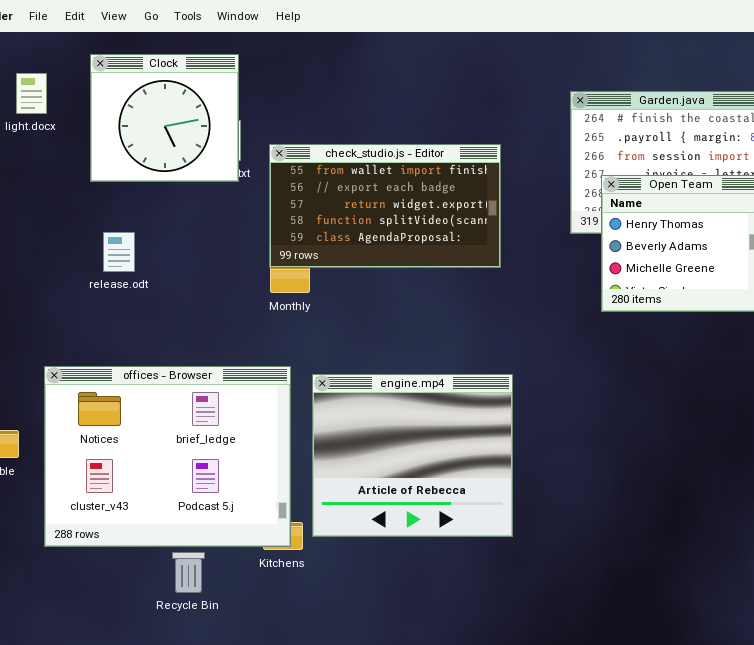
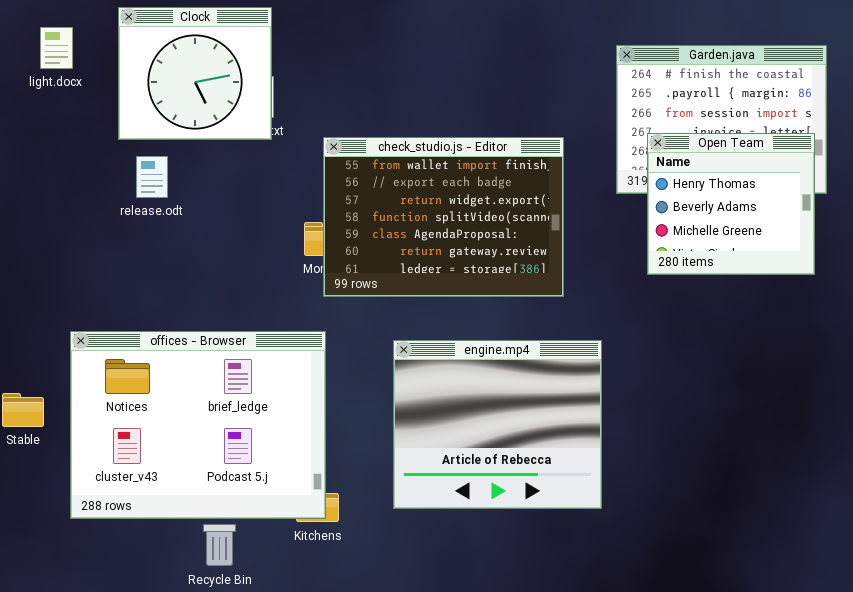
check_studio.js - Editor: [269,144,501,268] -> [323,137,564,297], moved, resized
release.odt: [103,232,135,272] -> [136,156,168,198], moved
engine.mp4: [312,374,513,537] -> [393,340,602,509], moved

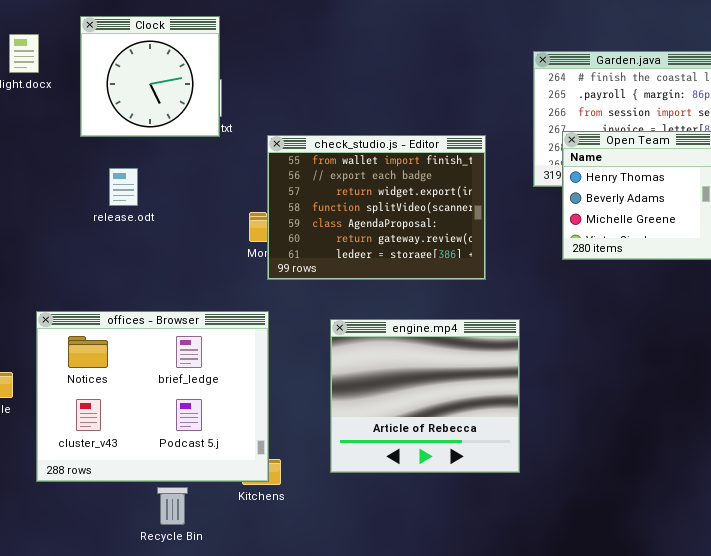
release.odt: [136,156,168,198] -> [109,168,138,206], moved

